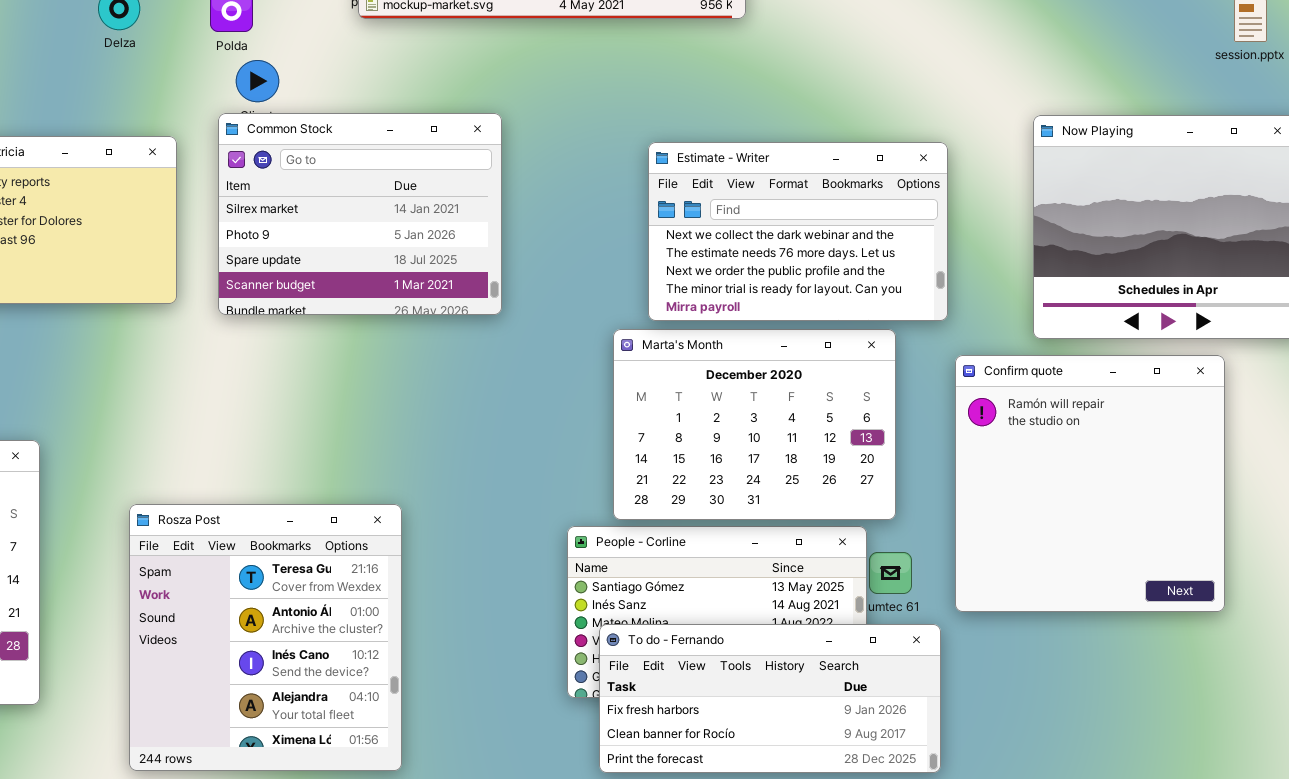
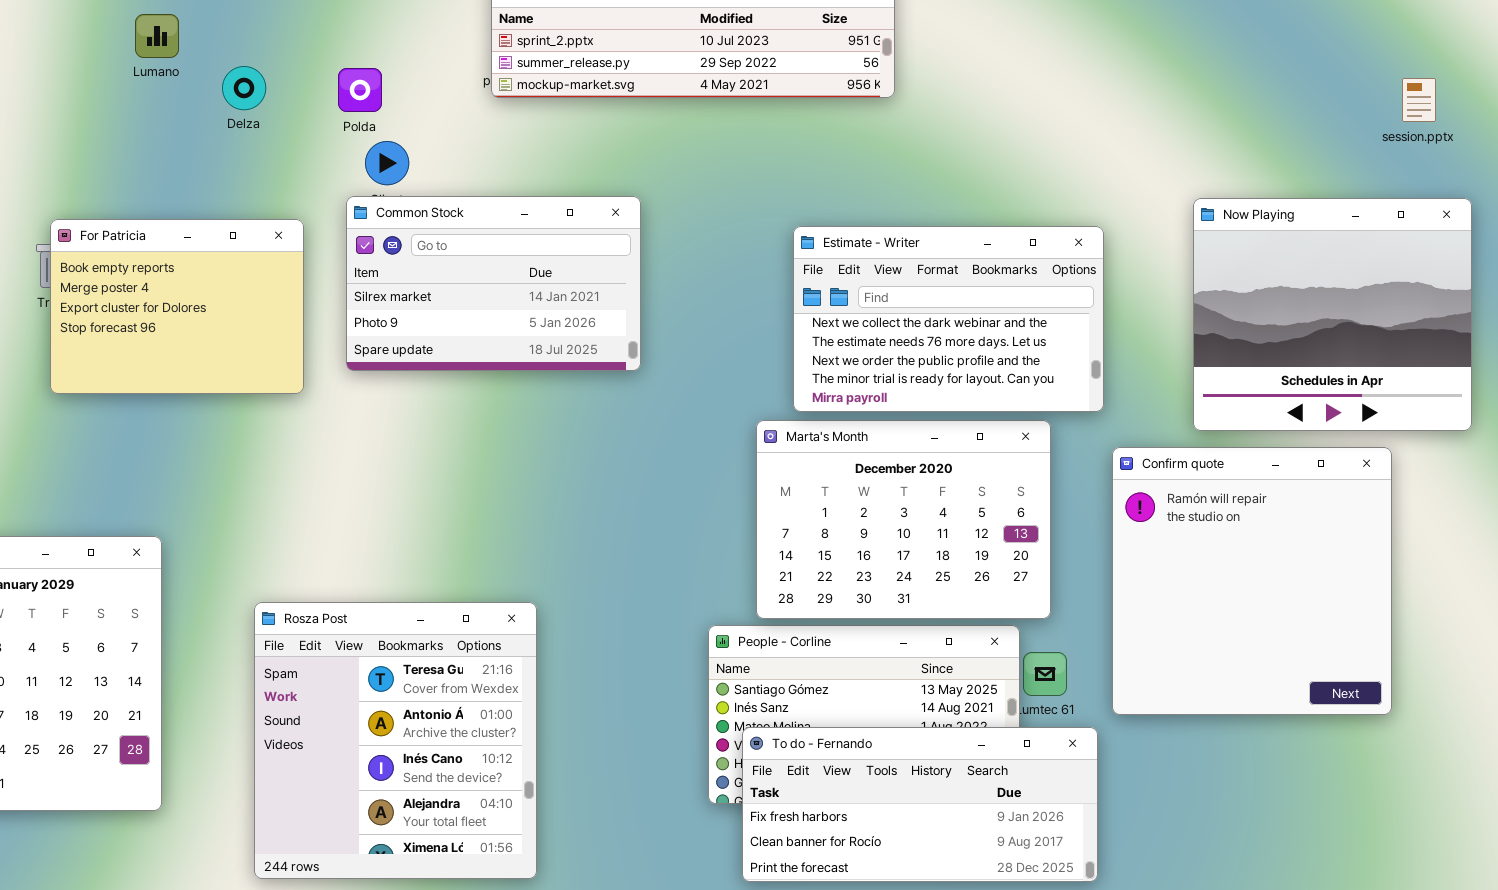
Common Stock: [218,113,502,315] -> [346,196,641,371], resized

